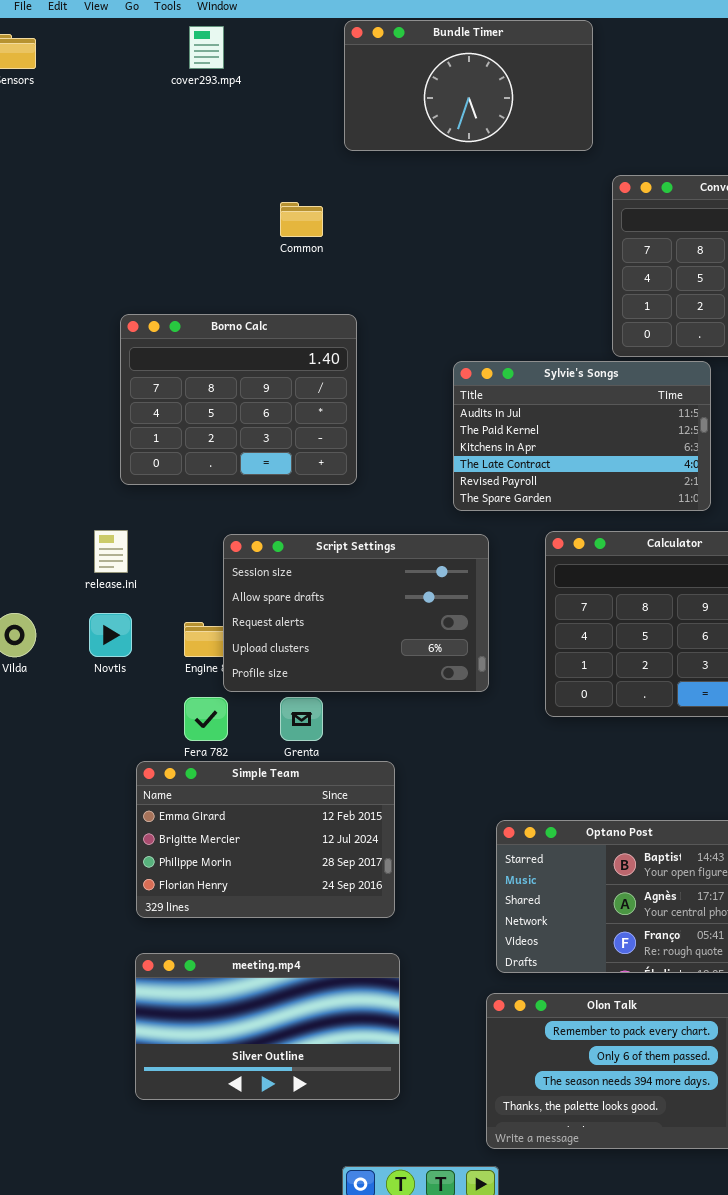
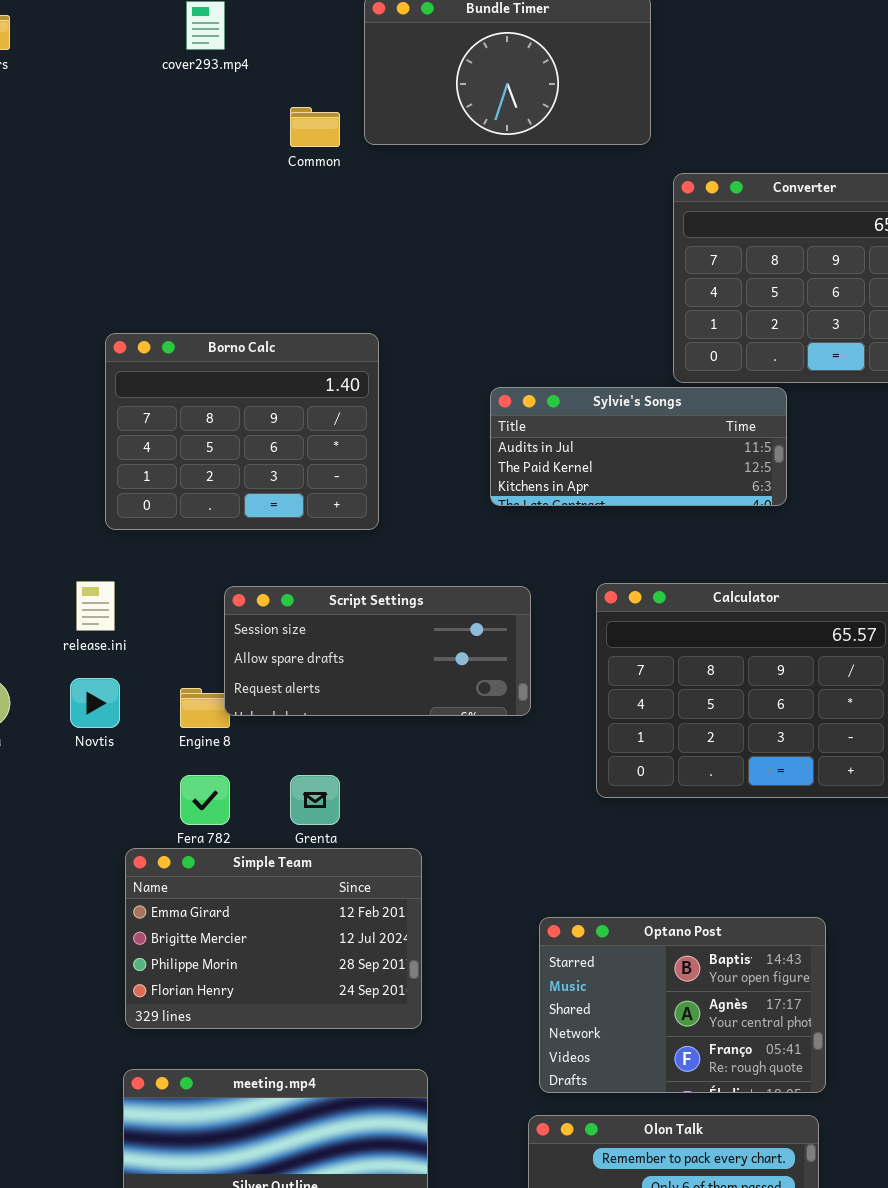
Common: [280,202,323,237] -> [290,107,340,147], moved
Sylvie's Songs: [453,361,711,511] -> [490,387,787,506], resized
Script Settings: [223,534,489,692] -> [224,586,531,716], resized

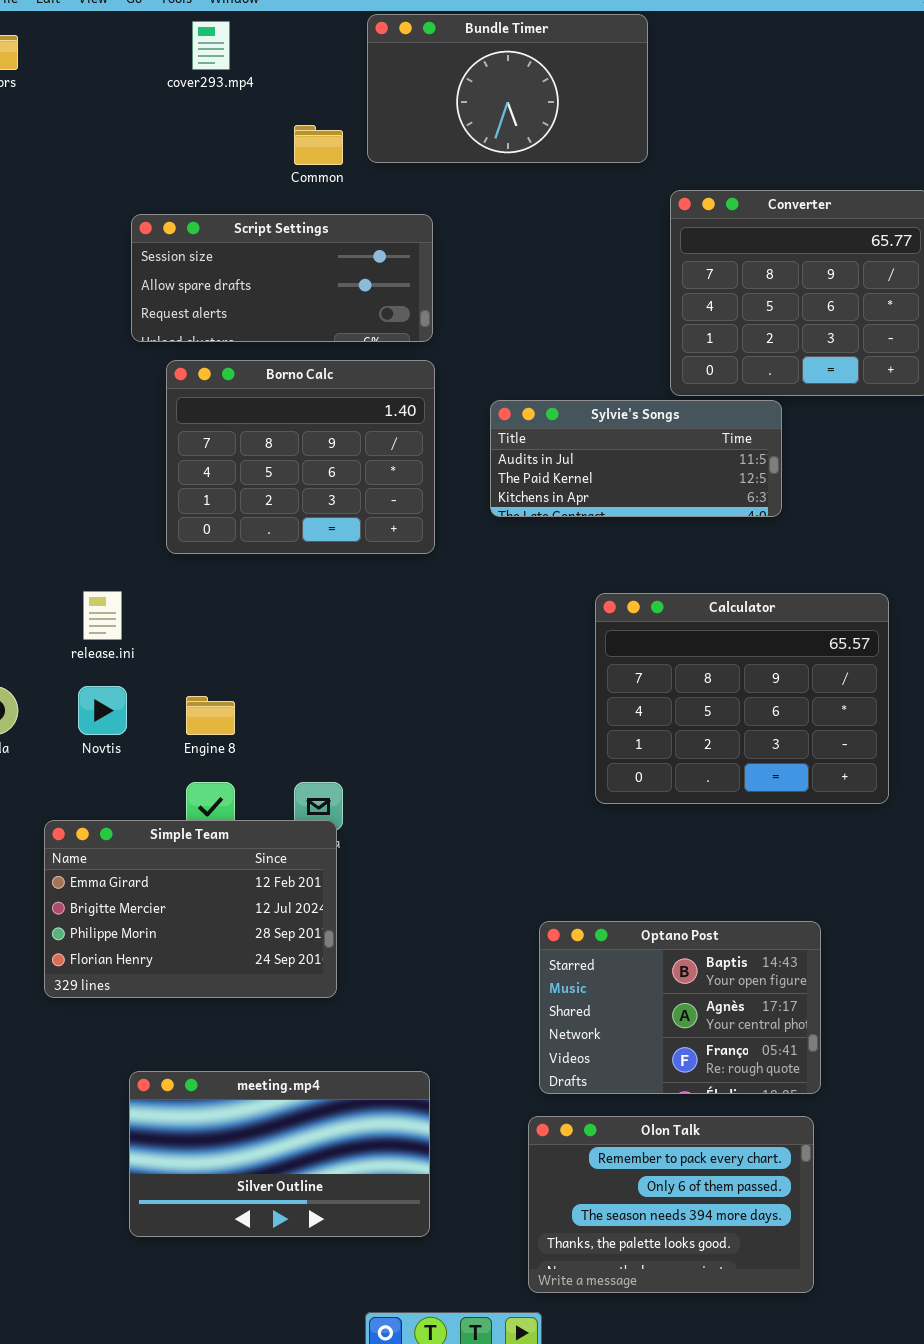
Borno Calc: [105,333,379,530] -> [166,360,435,554], moved
Script Settings: [224,586,531,716] -> [131,214,433,342], moved
Simple Team: [125,848,422,1029] -> [44,820,337,998], moved

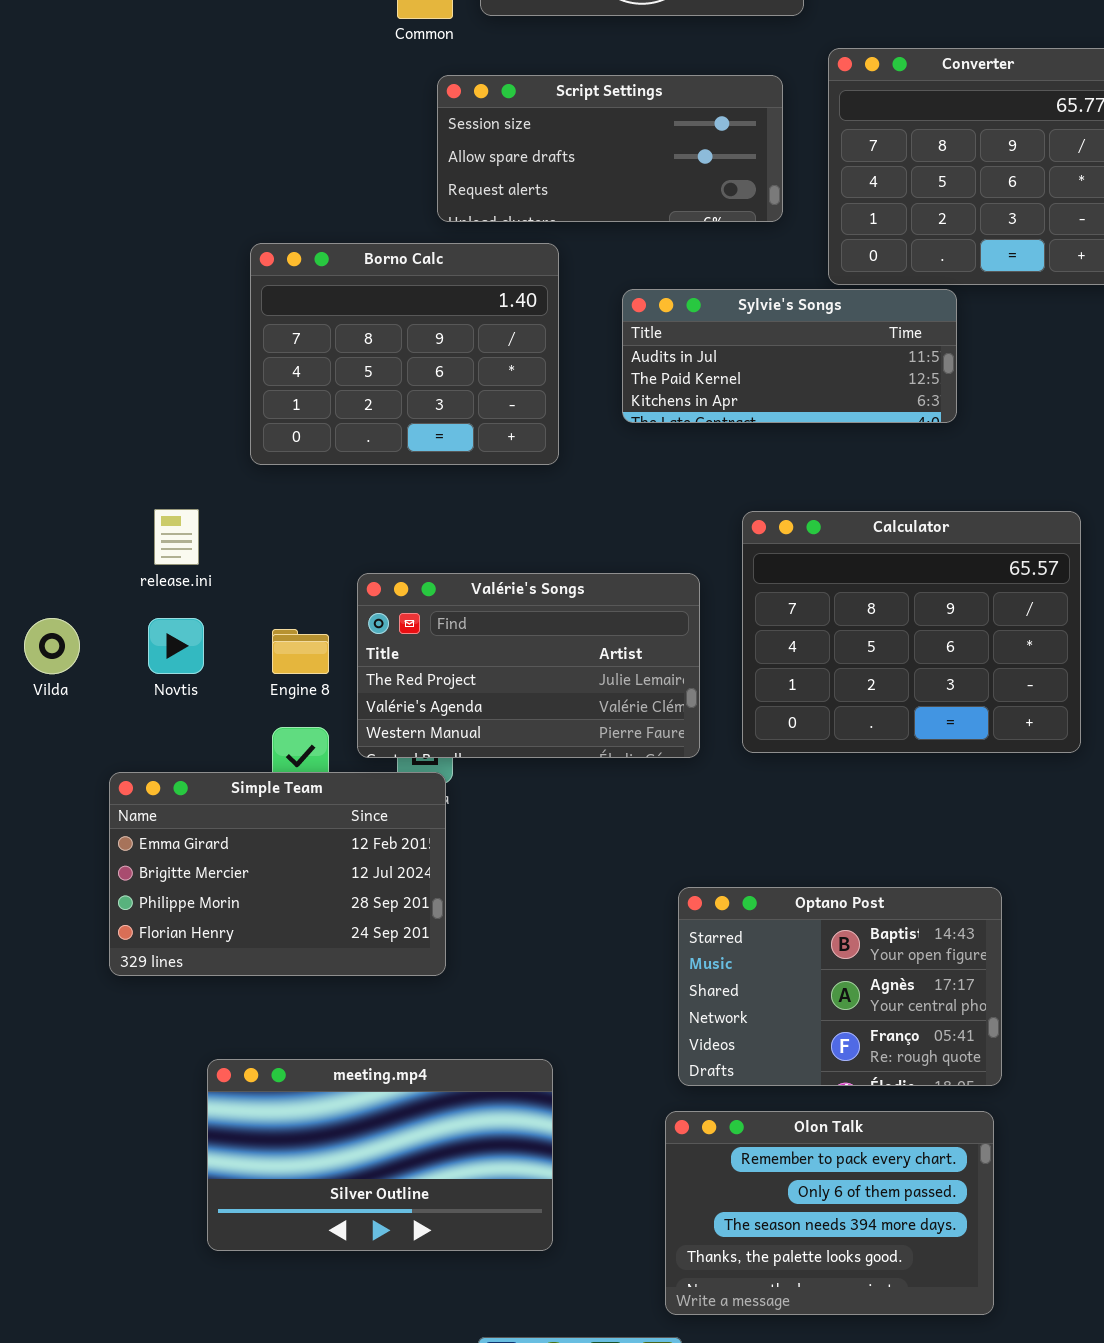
Script Settings: [131,214,433,342] -> [437,75,783,222], moved
Valérie's Songs: none -> [357,573,700,758], opened

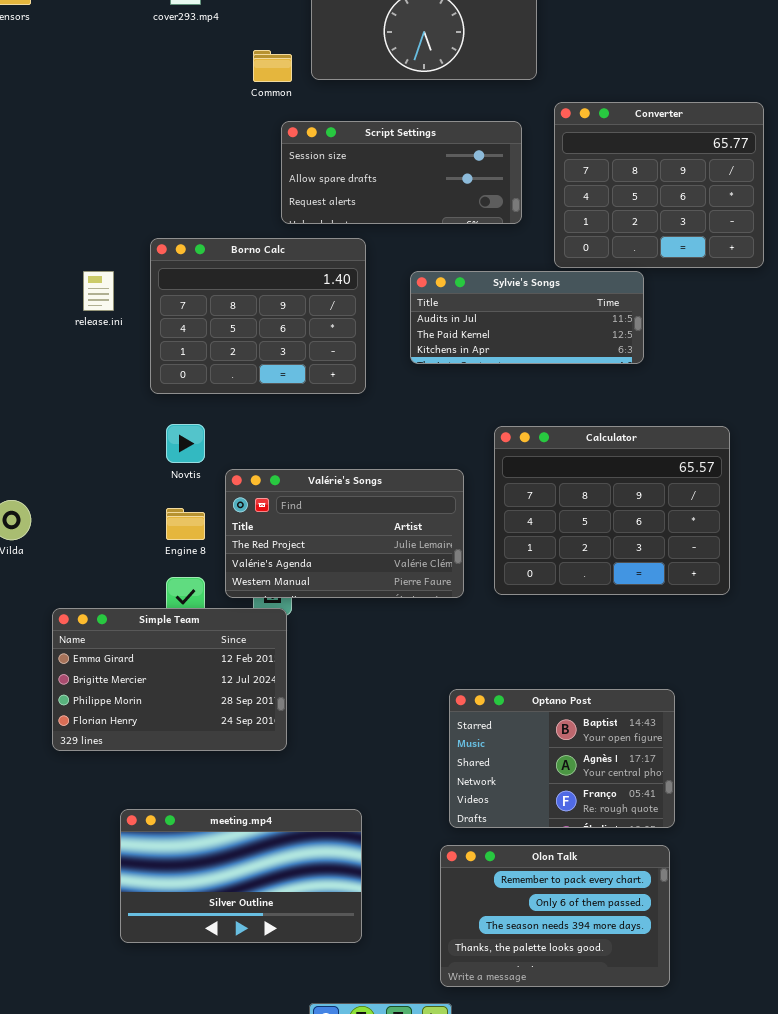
release.ini: [154,509,199,565] -> [83,271,114,311], moved
Novtis: [148,618,204,674] -> [166,424,205,463], moved

